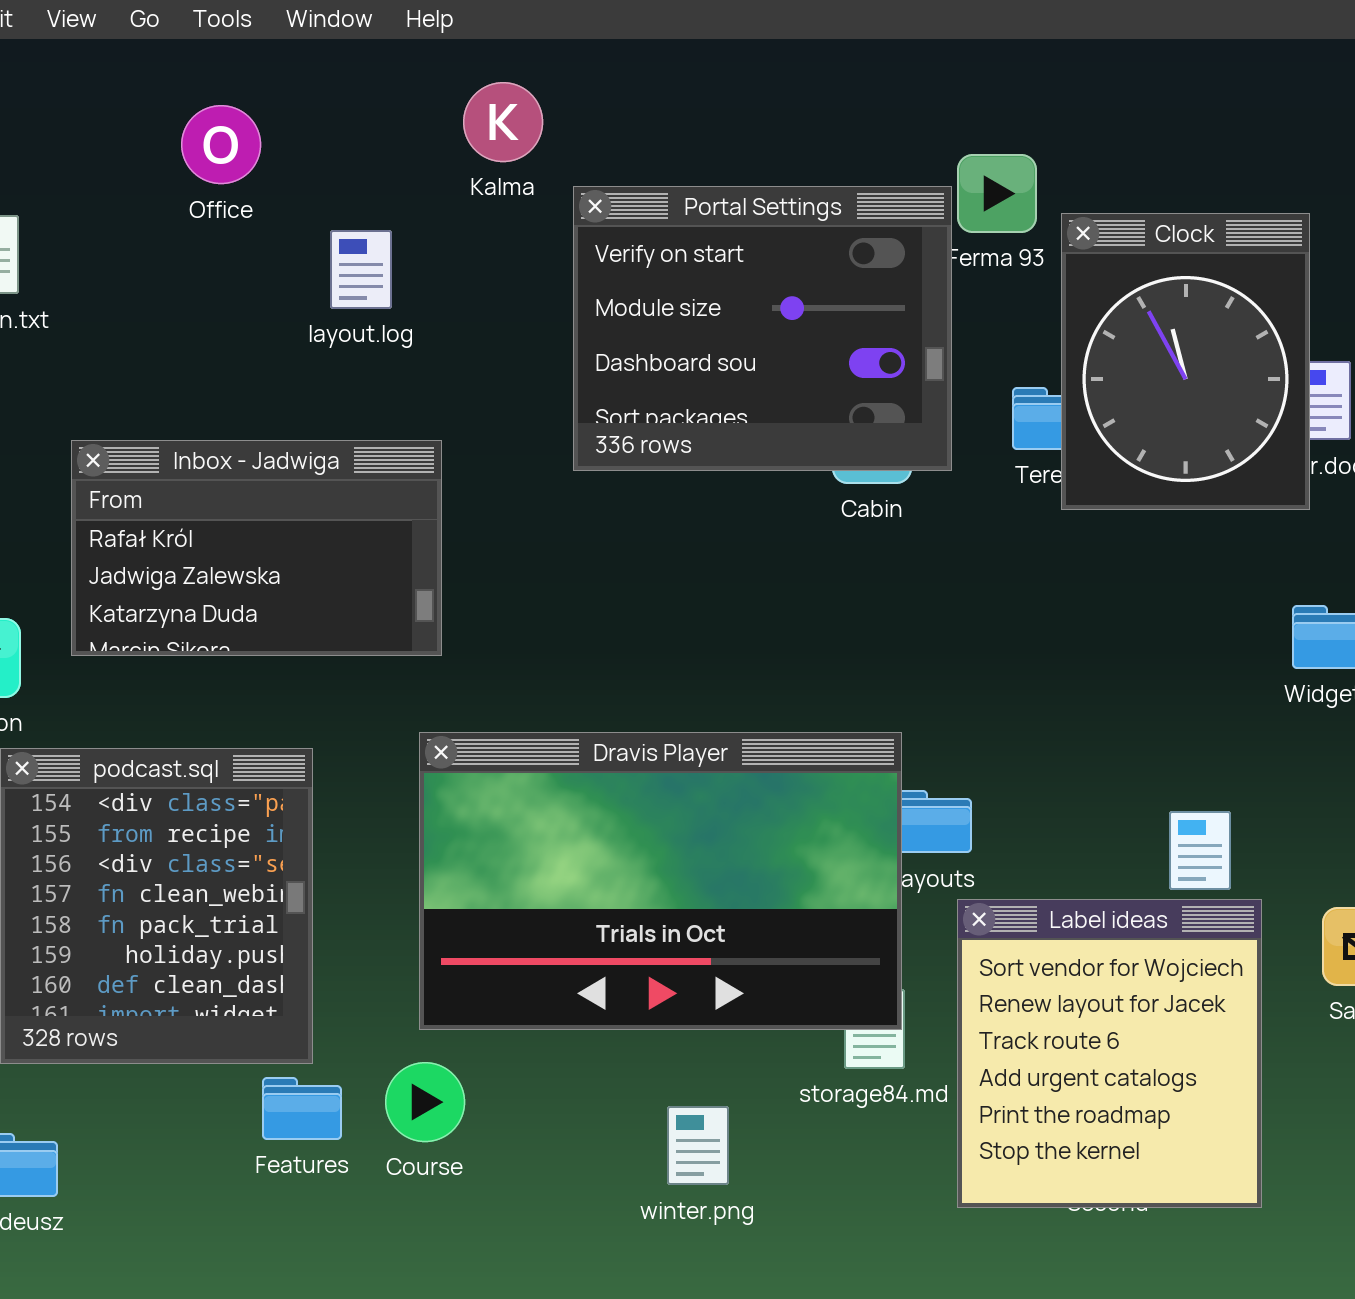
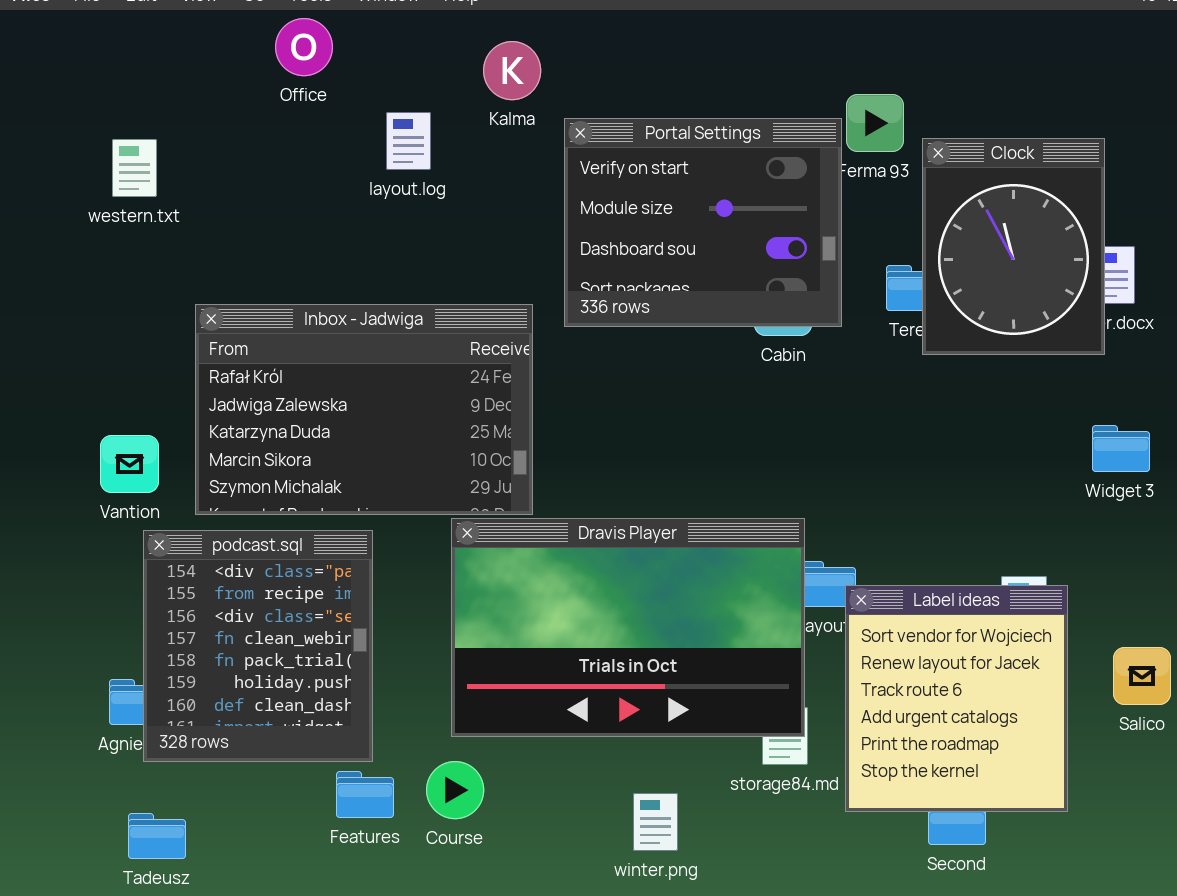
Office: [181,105,261,184] -> [275,18,333,76], moved
layout.log: [330,230,392,309] -> [386,112,431,170], moved
Inbox - Jadwiga: [71,440,442,656] -> [195,304,533,515], resized
Label ideas: [957,899,1262,1208] -> [845,585,1068,812], moved

